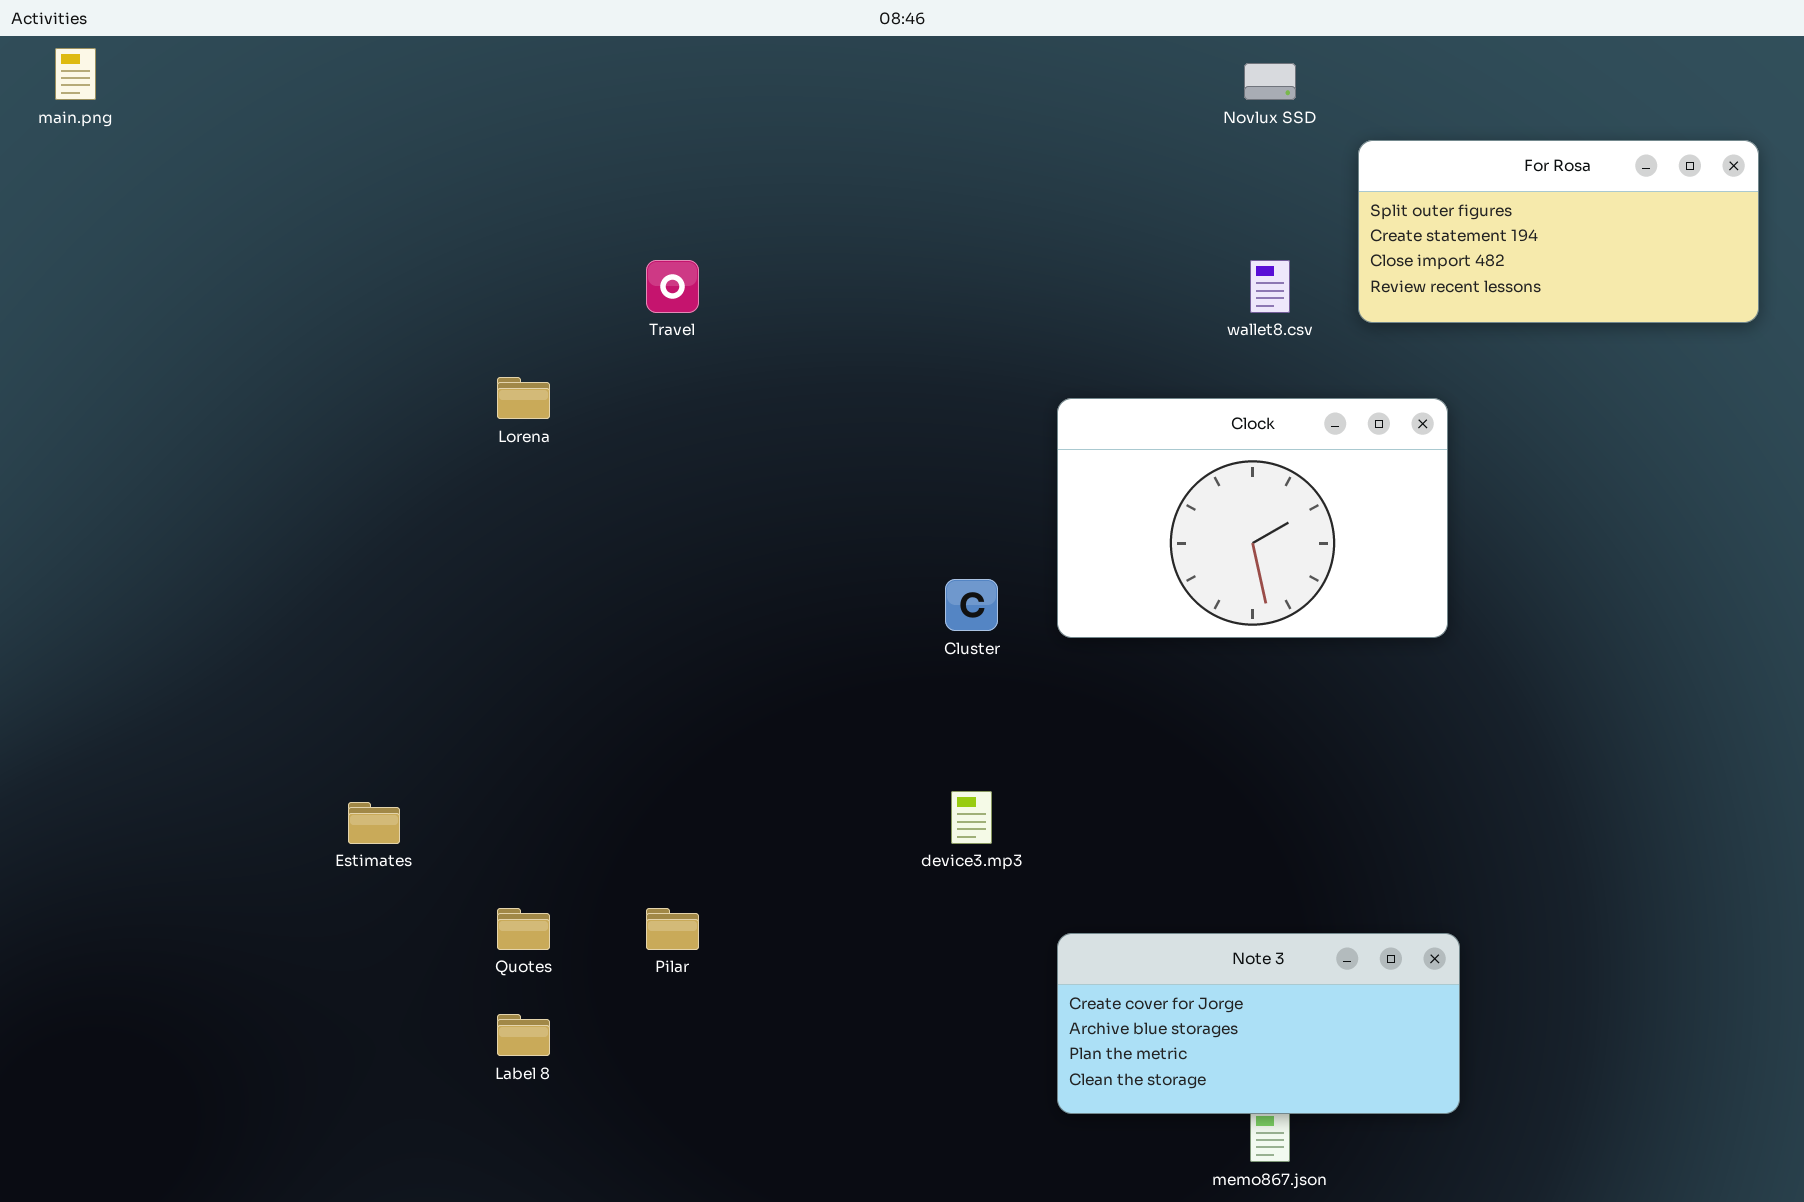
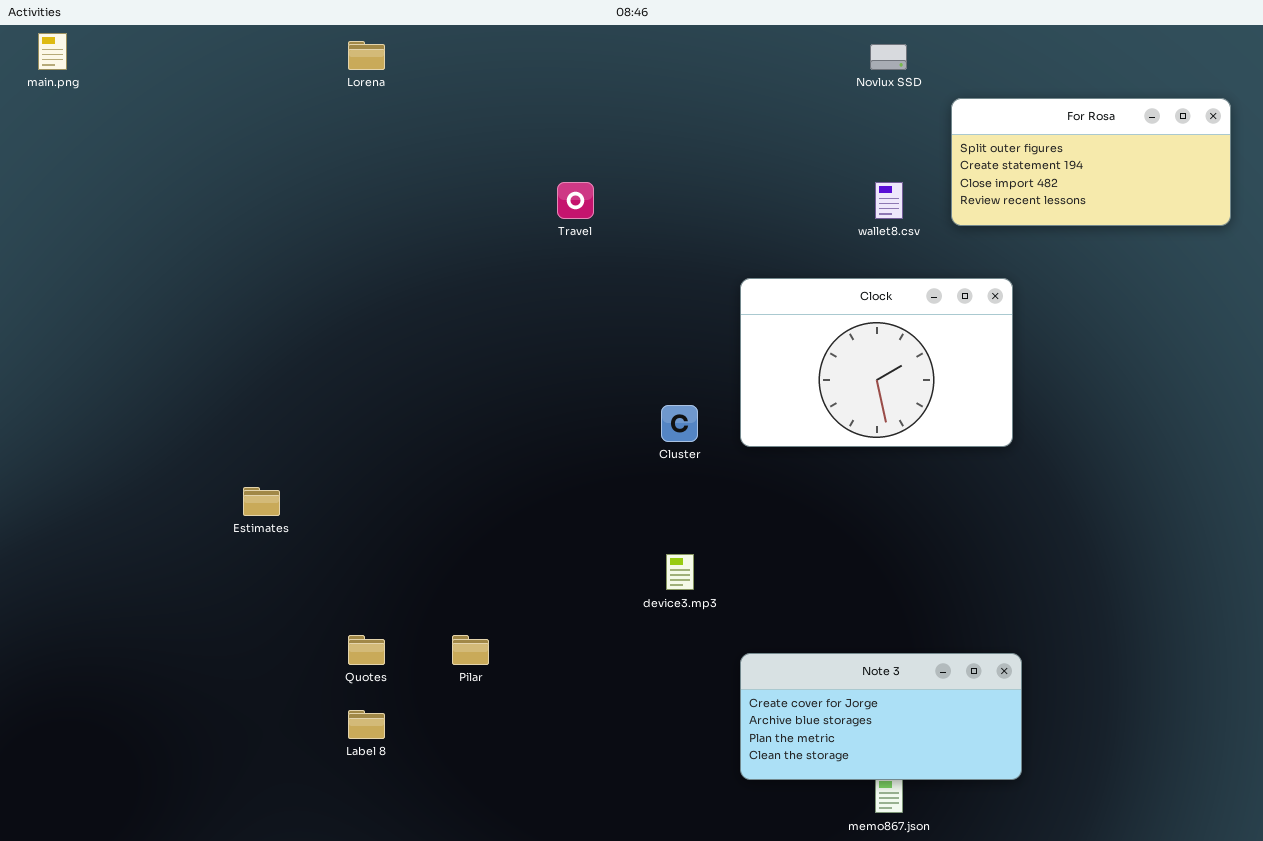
Travel: [646,260,699,313] -> [557,182,594,219], moved
Lorena: [497,377,550,419] -> [348,41,385,70], moved
Estimates: [348,802,400,844] -> [243,487,280,516], moved

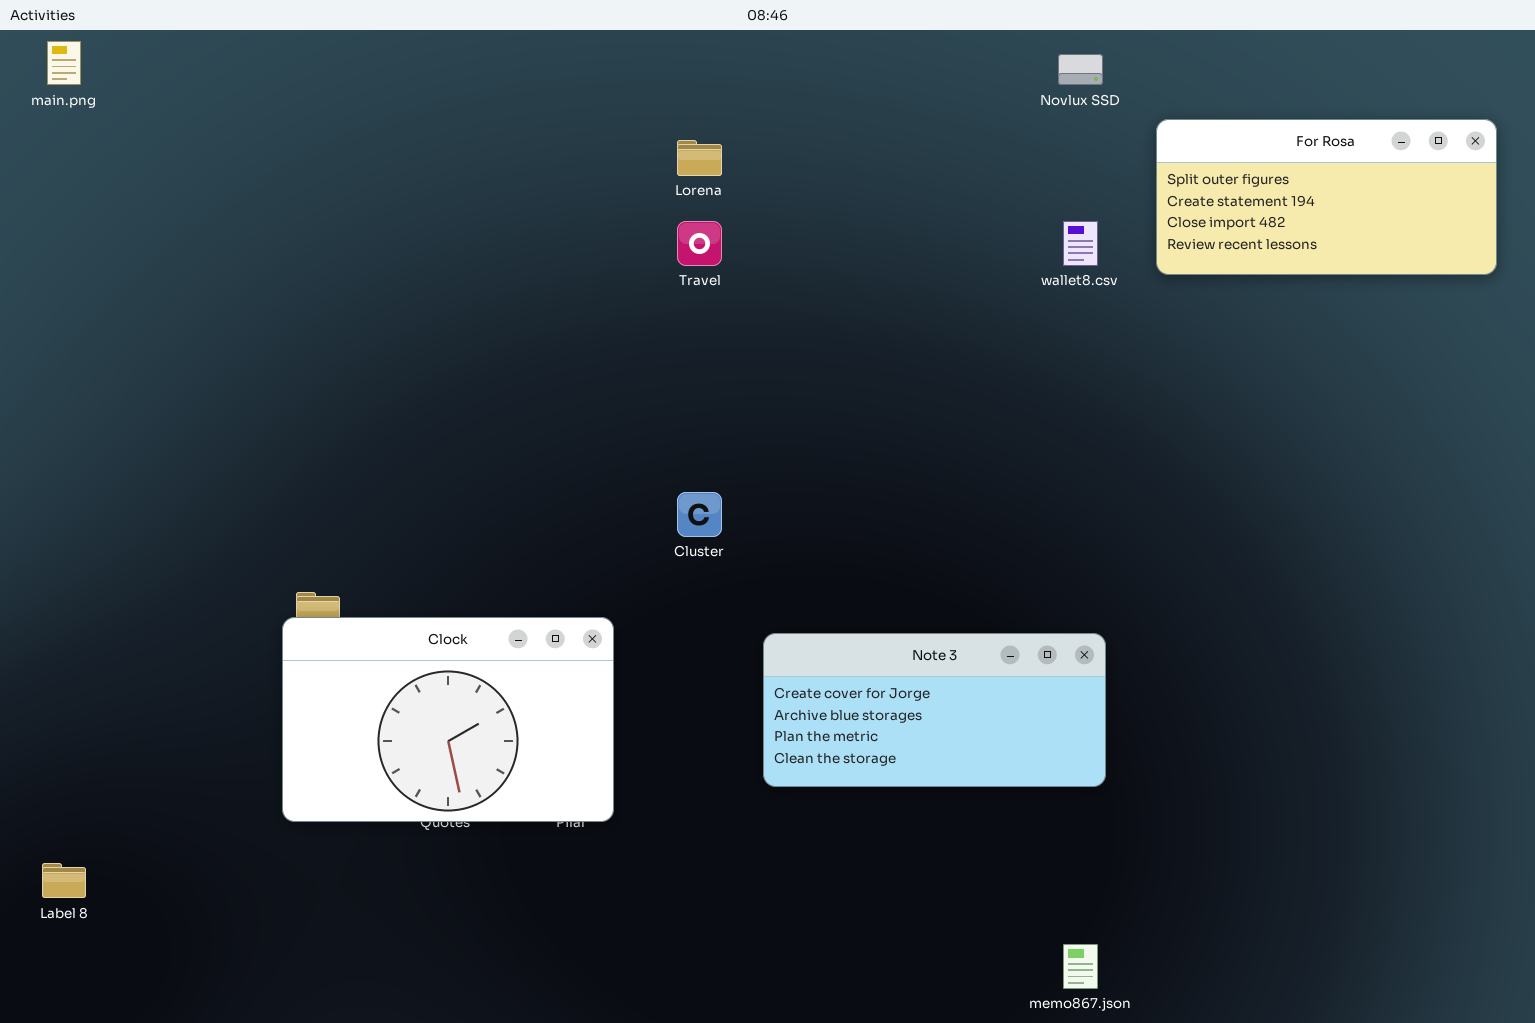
Lorena: [348,41,385,70] -> [677,140,722,176], moved
Clock: [740,278,1013,447] -> [282,617,614,822], moved
Cluster: [661,405,698,442] -> [677,492,722,537], moved
Note 3: [740,653,1022,780] -> [763,633,1106,787], moved
Label 8: [348,710,385,739] -> [42,863,86,898], moved

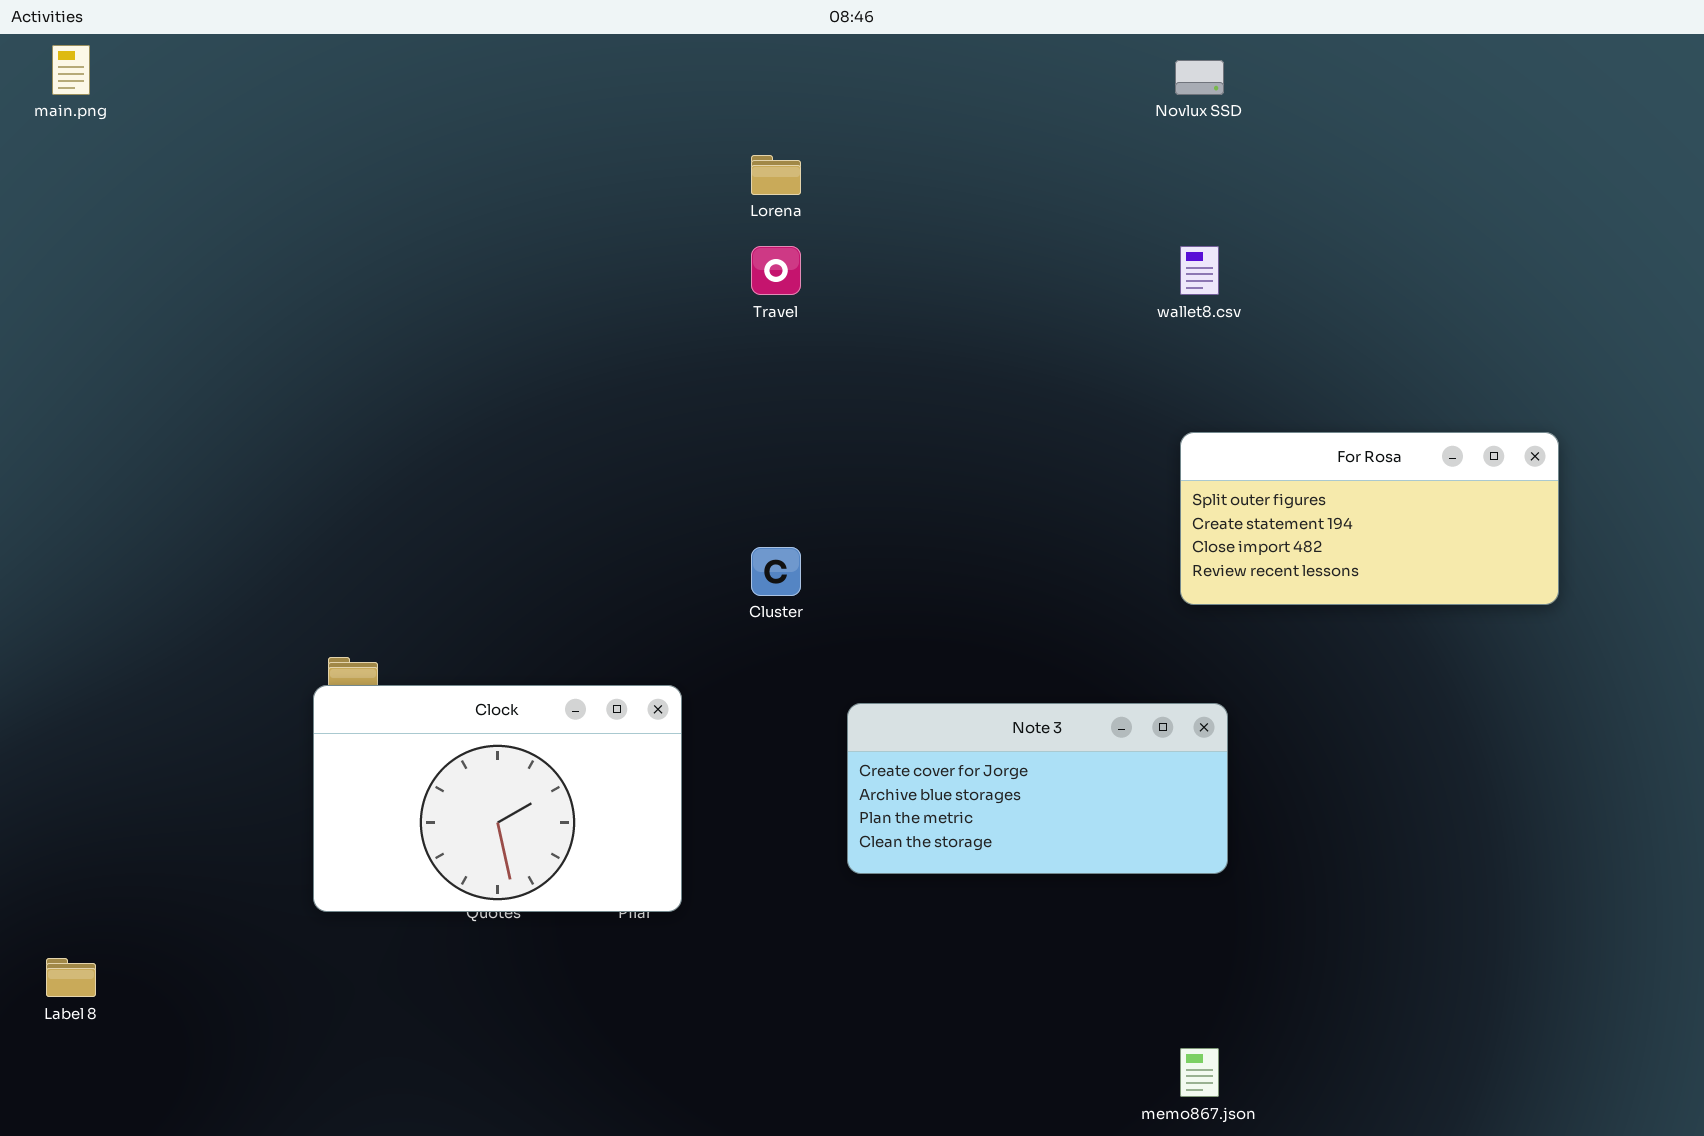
For Rosa: [1156,119,1497,275] -> [1180,432,1559,605], moved

